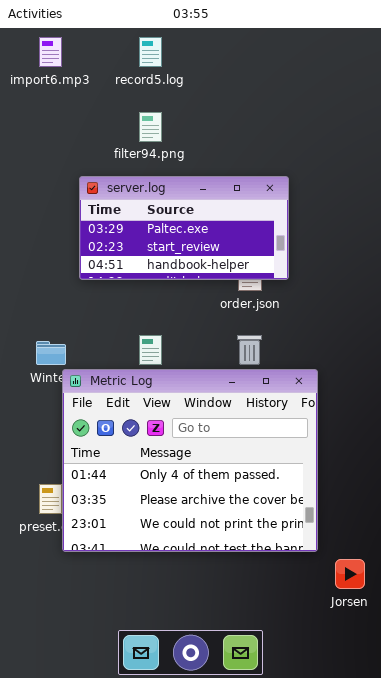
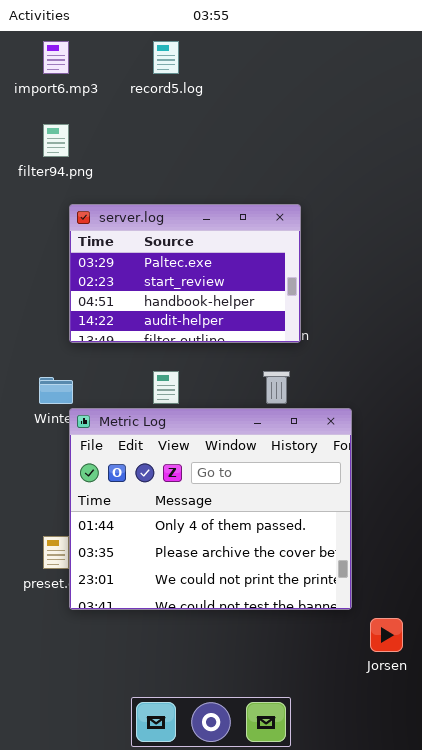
filter94.png: [139,112,162,142] -> [43,124,69,157], moved
server.log: [79,176,289,280] -> [69,204,301,343], moved, resized

